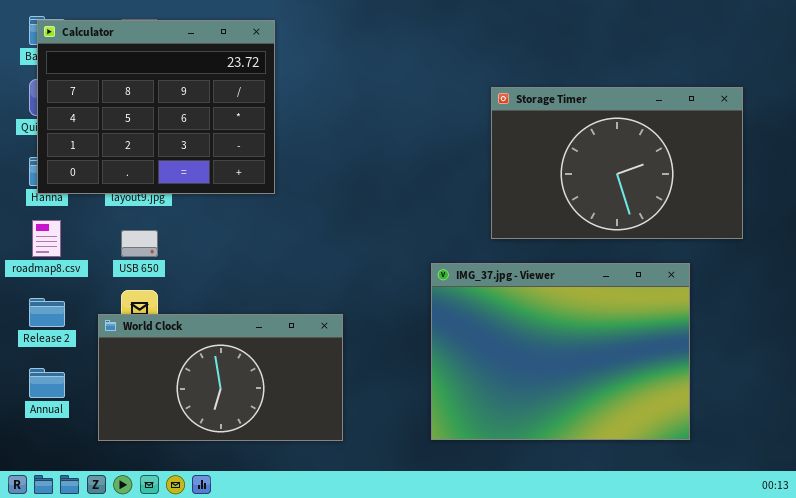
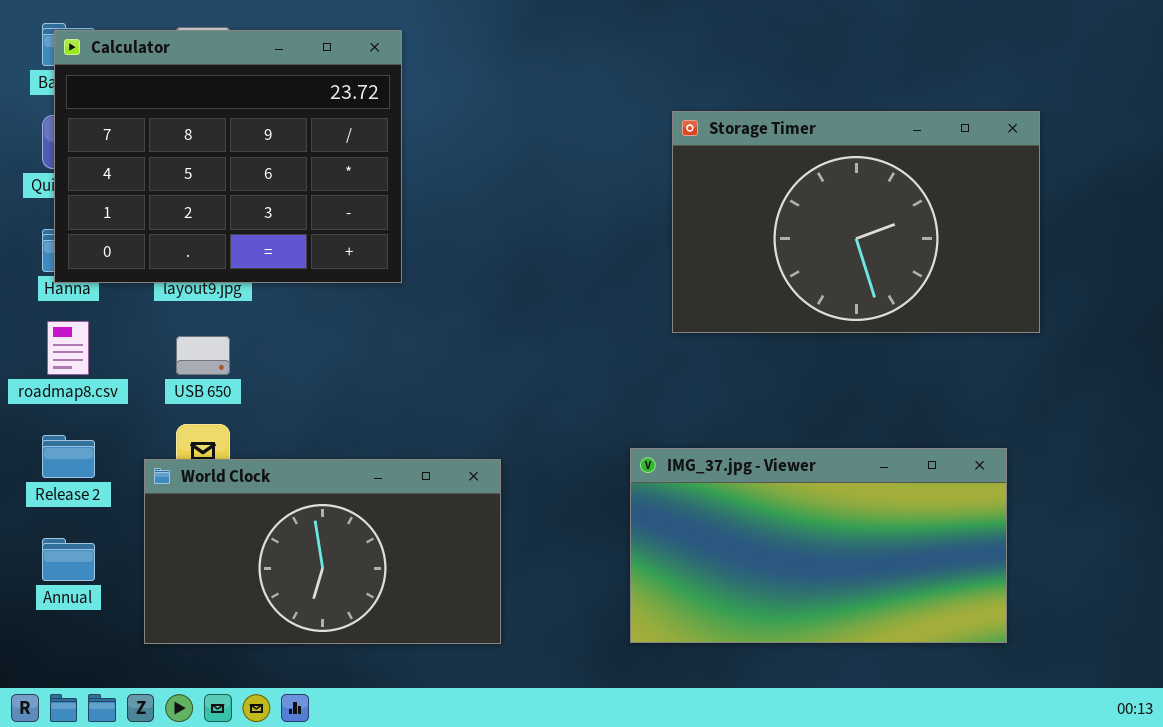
Storage Timer: [491,87,743,239] -> [672,111,1040,333], moved
IMG_37.jpg - Viewer: [431,263,690,440] -> [630,448,1007,643], resized

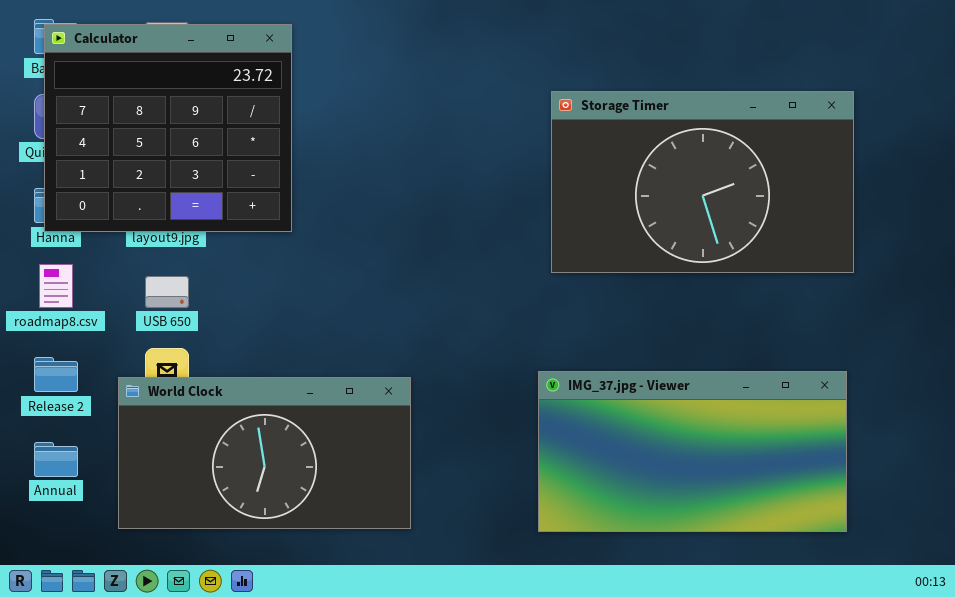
Calculator: [54,30,402,283] -> [44,24,292,232], resized
IMG_37.jpg - Viewer: [630,448,1007,643] -> [538,371,847,532], moved

